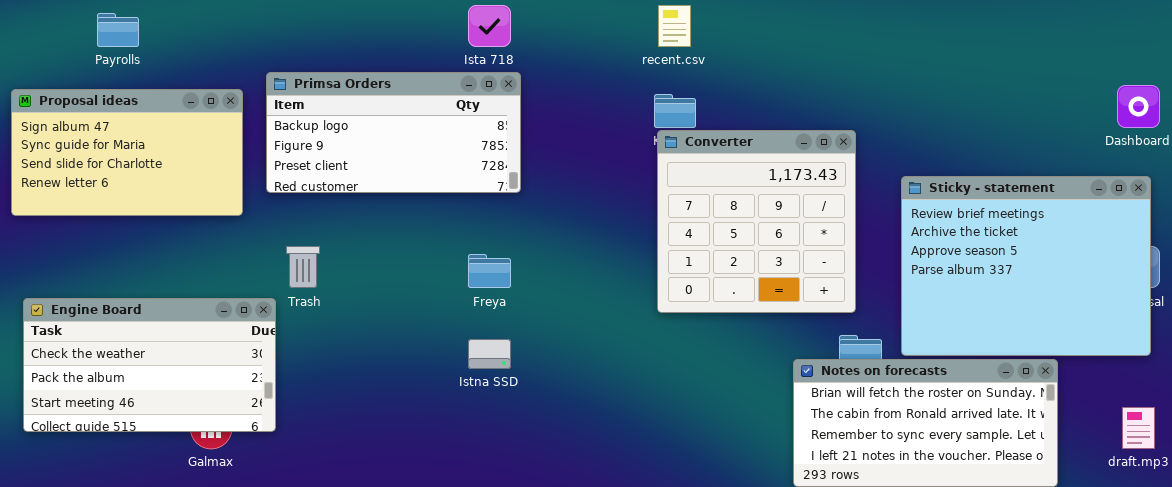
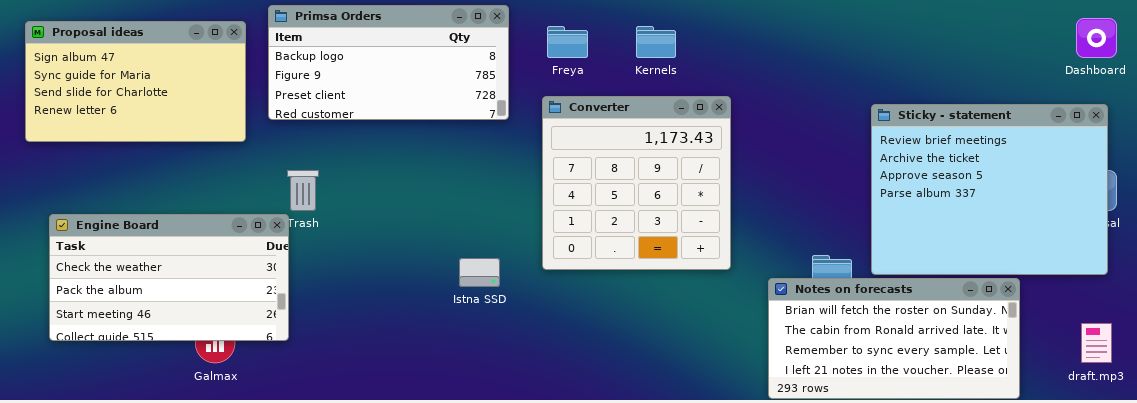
Converter: [657,130,856,313] -> [542,96,731,270], moved
Freya: [468,254,511,288] -> [547,26,588,58], moved
Engine Board: [23,298,276,432] -> [49,214,289,341], moved

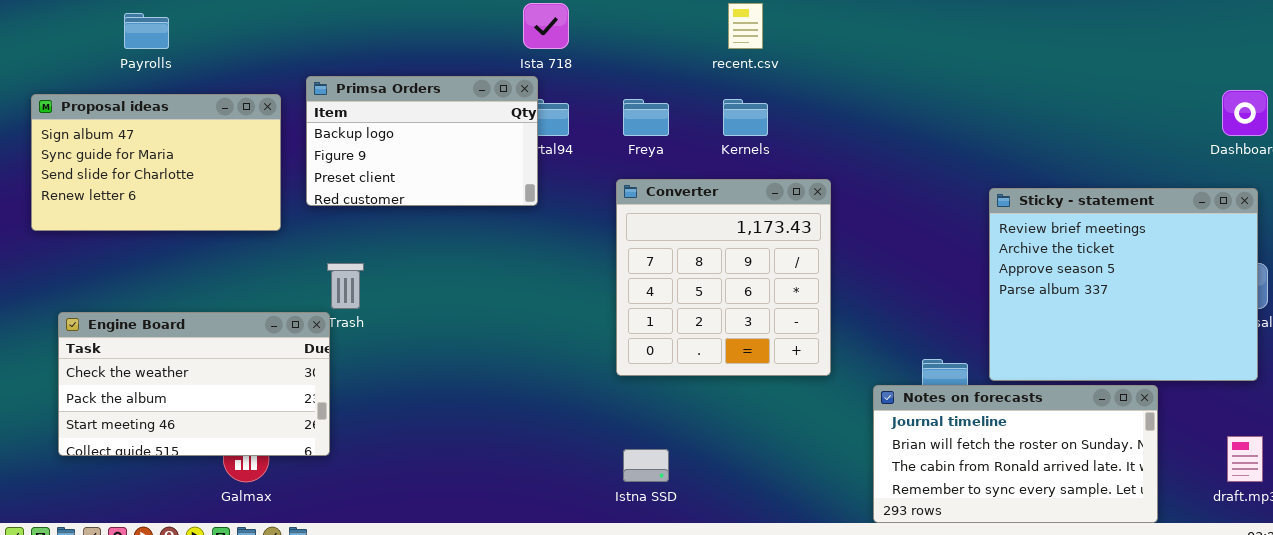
Primsa Orders: [268,5,509,120] -> [306,76,538,206], resized
Istna SSD: [459,258,500,287] -> [623,449,669,482], moved
Notes on forecasts: [768,278,1020,399] -> [873,385,1158,523], scrolled up 1 row

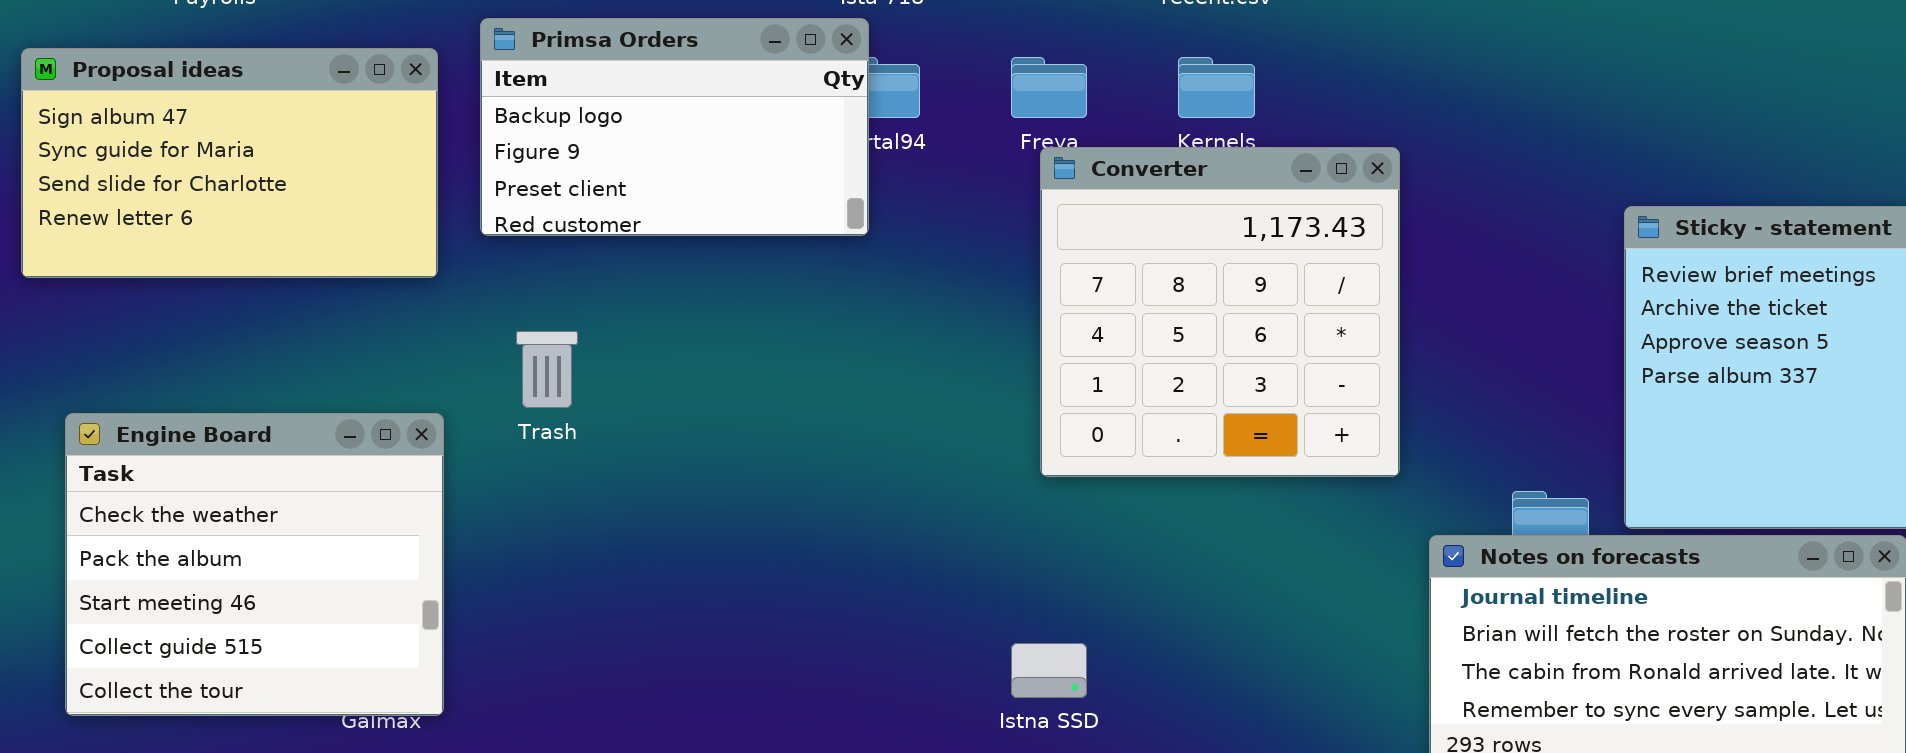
Converter: [616,179,831,376] -> [1040,147,1400,477], moved
Engine Board: [58,312,330,456] -> [65,413,444,716], resized

